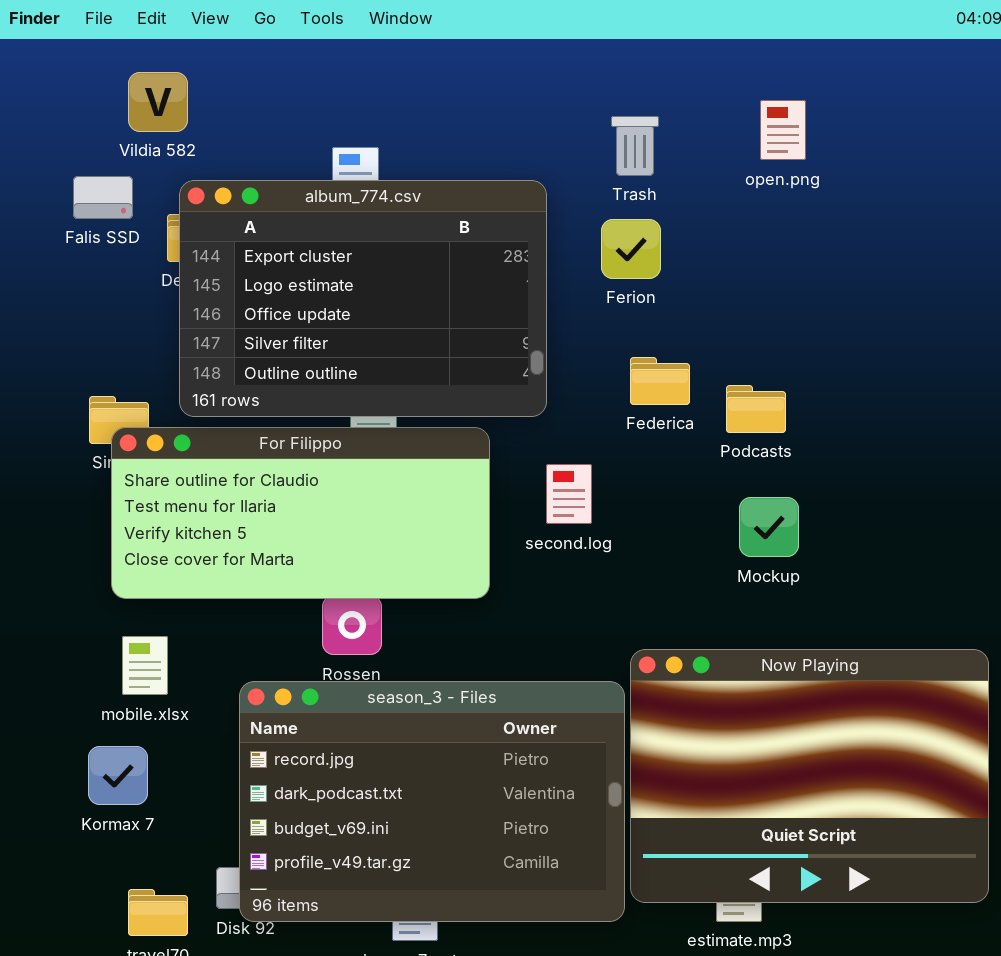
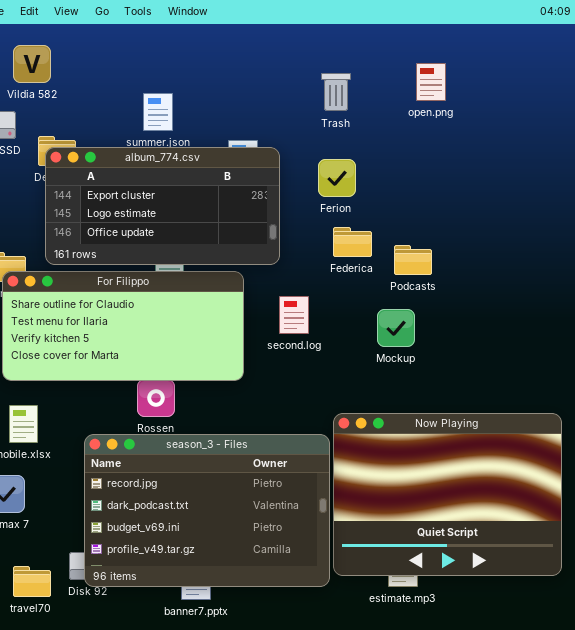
album_774.csv: [179,180,547,417] -> [45,147,280,265], resized
Ferion: [601,219,661,279] -> [318,159,356,197], moved
Mockup: [739,497,799,557] -> [377,309,415,347], moved

